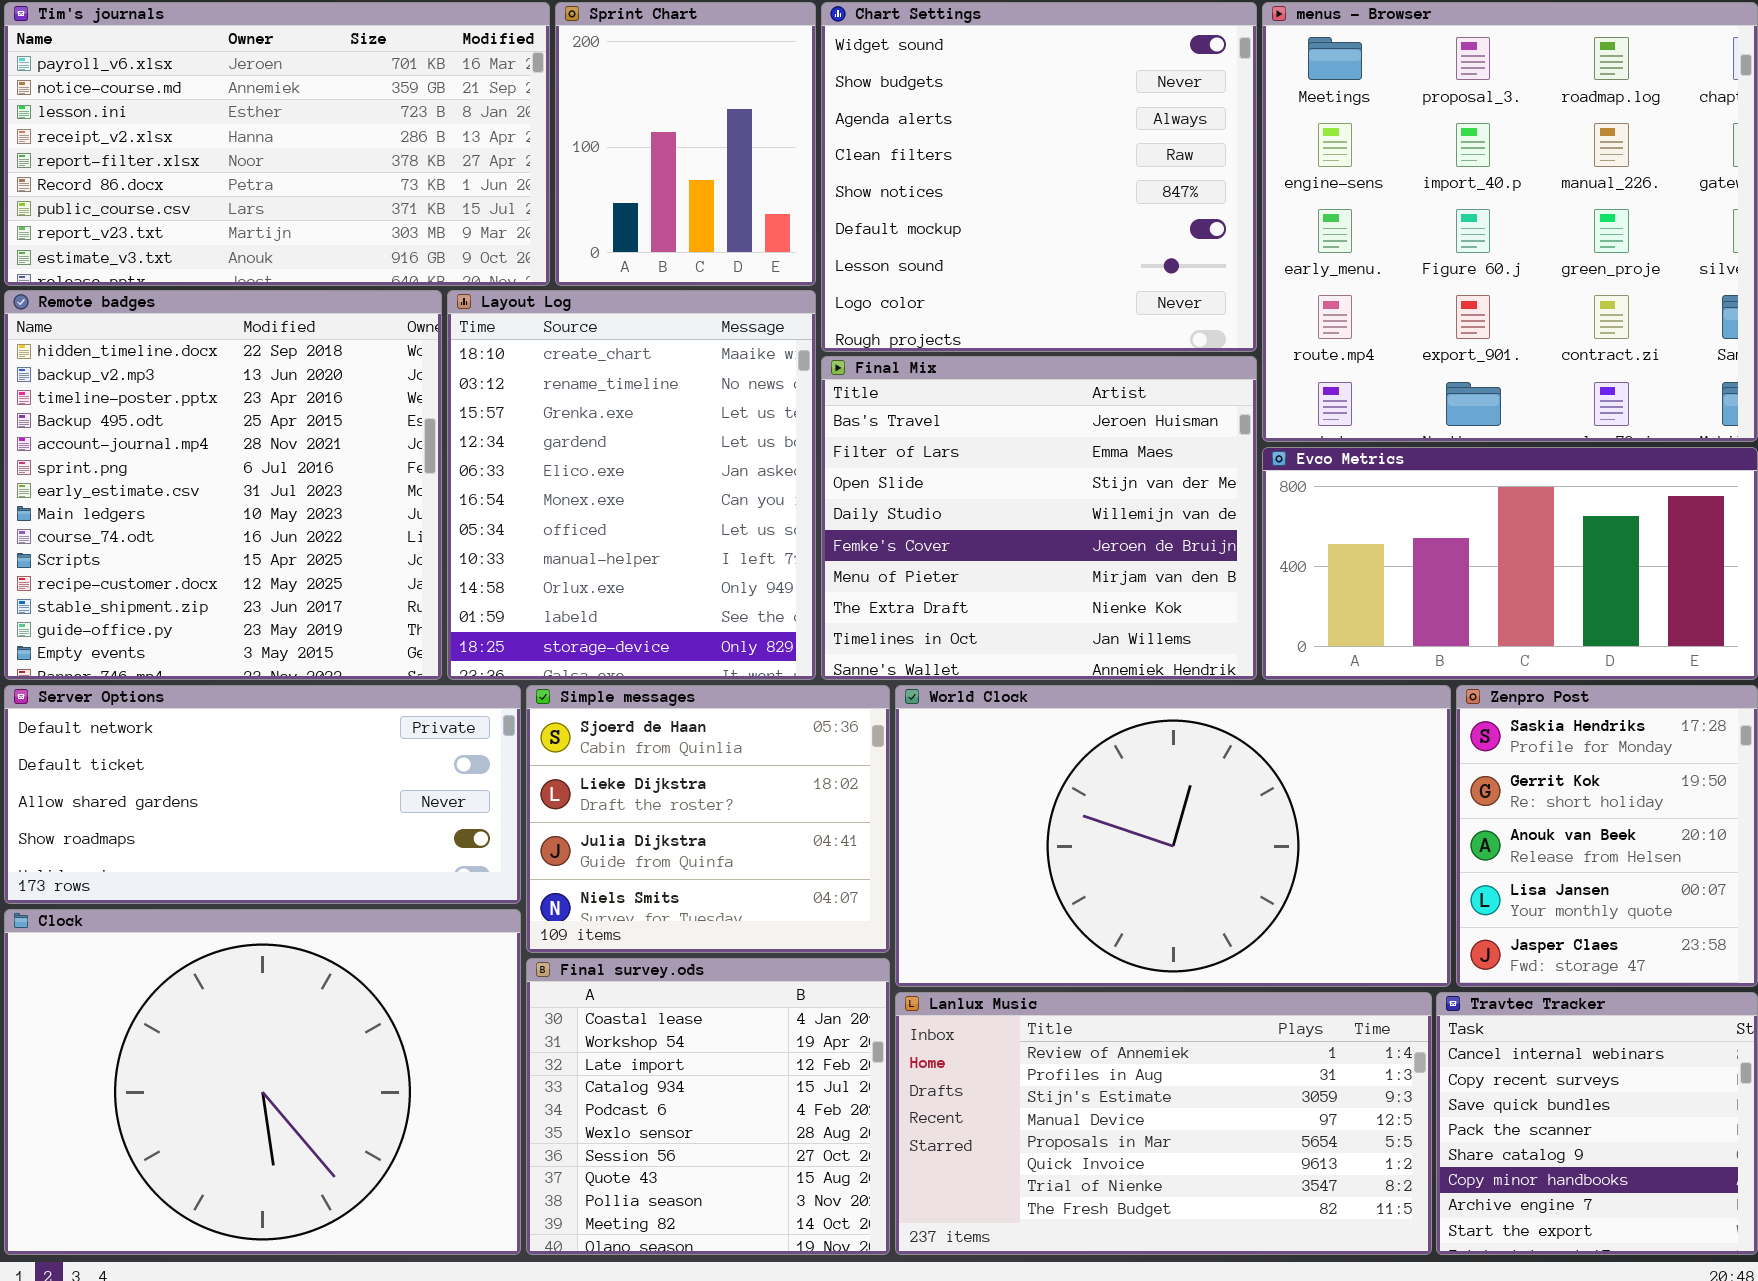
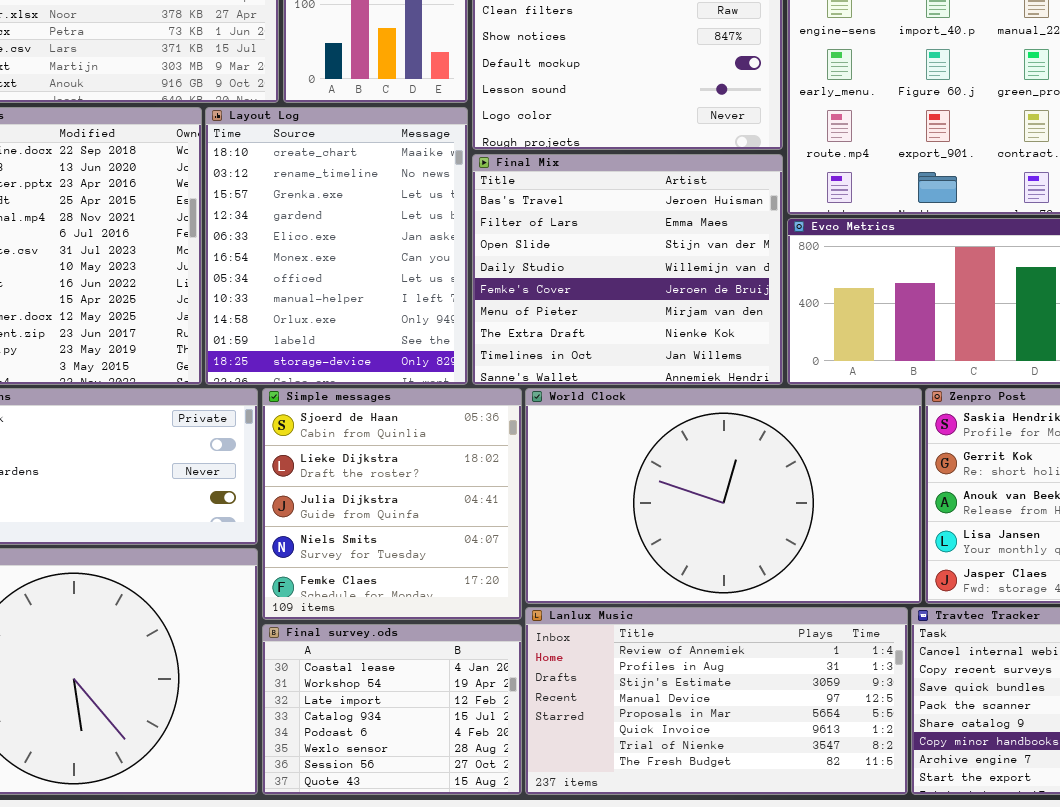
Simple messages: [526,685,890,953] -> [262,388,522,620], resized
Final survey.ods: [526,958,890,1255] -> [262,624,522,795], resized

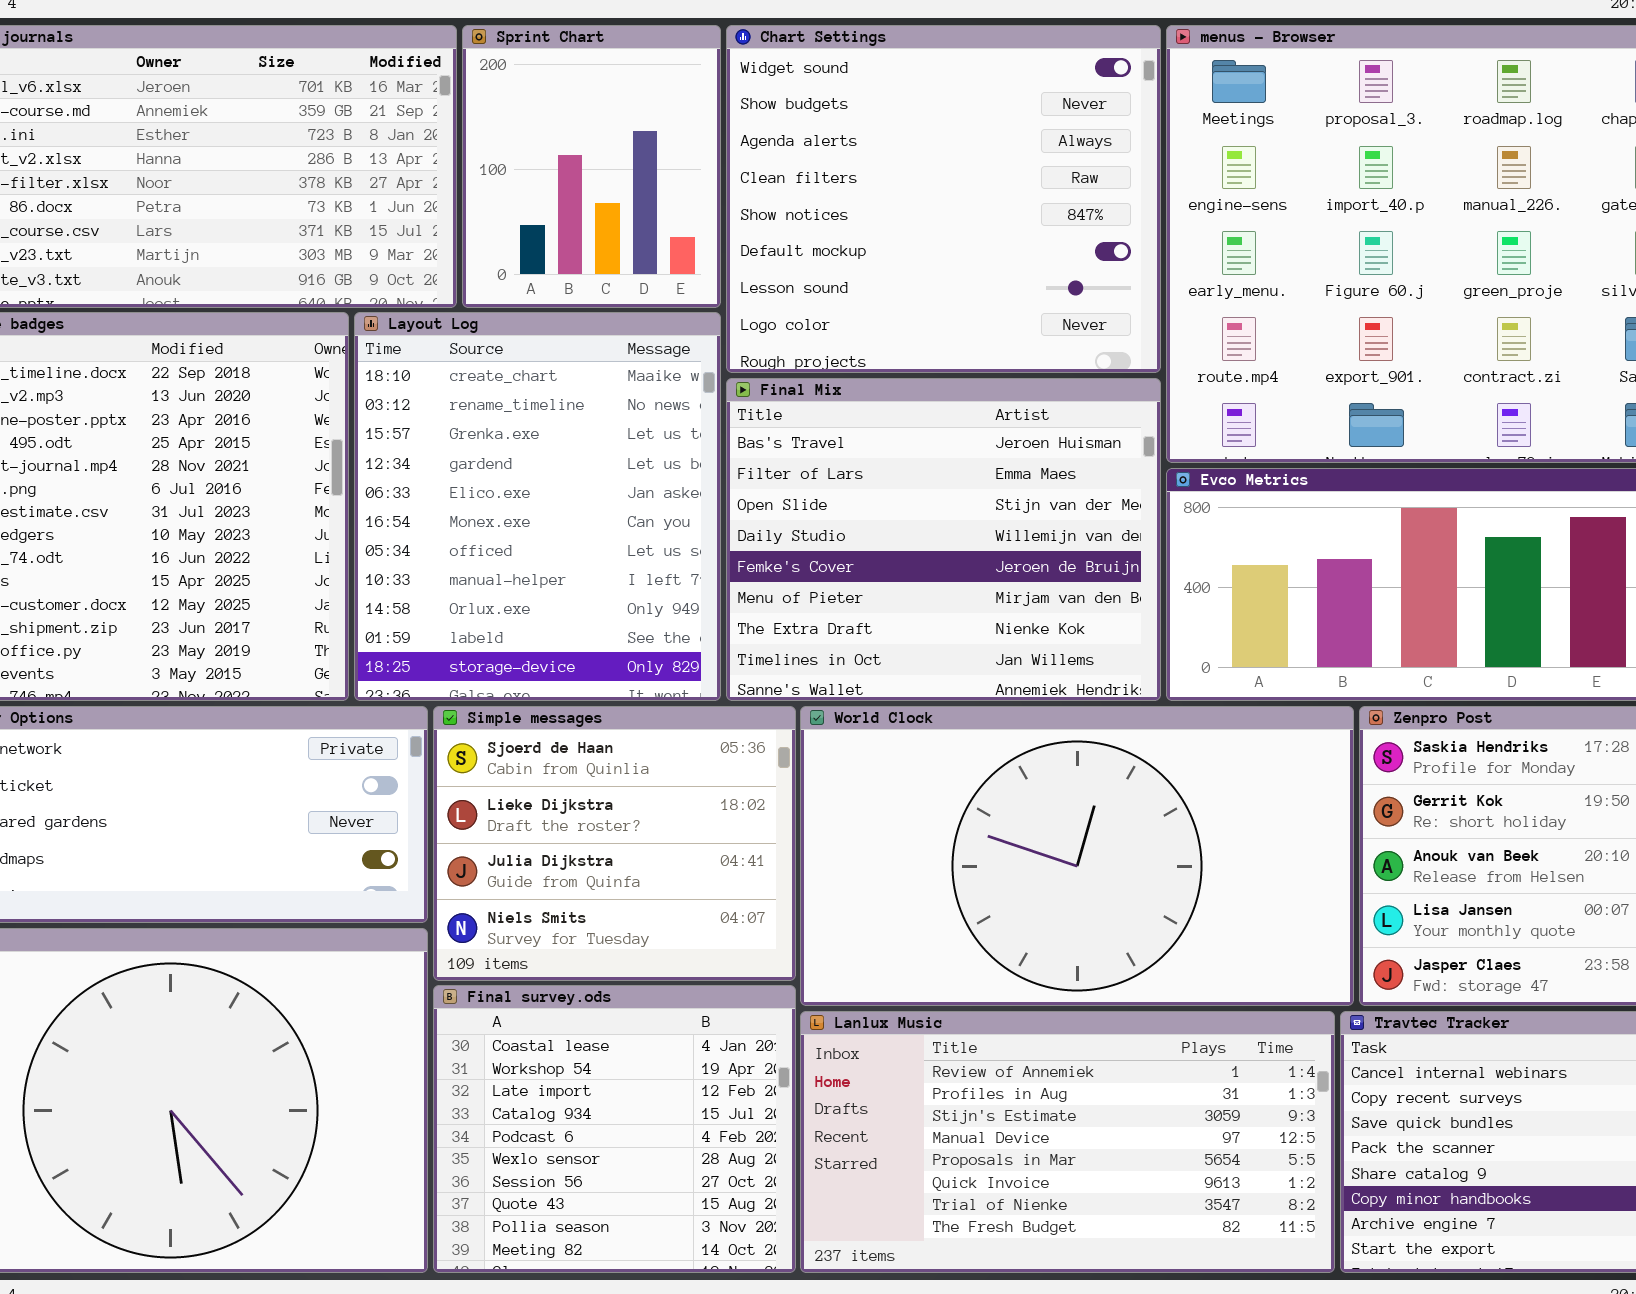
Simple messages: [262,388,522,620] -> [433,706,796,981], resized
Final survey.ods: [262,624,522,795] -> [433,985,796,1273], resized

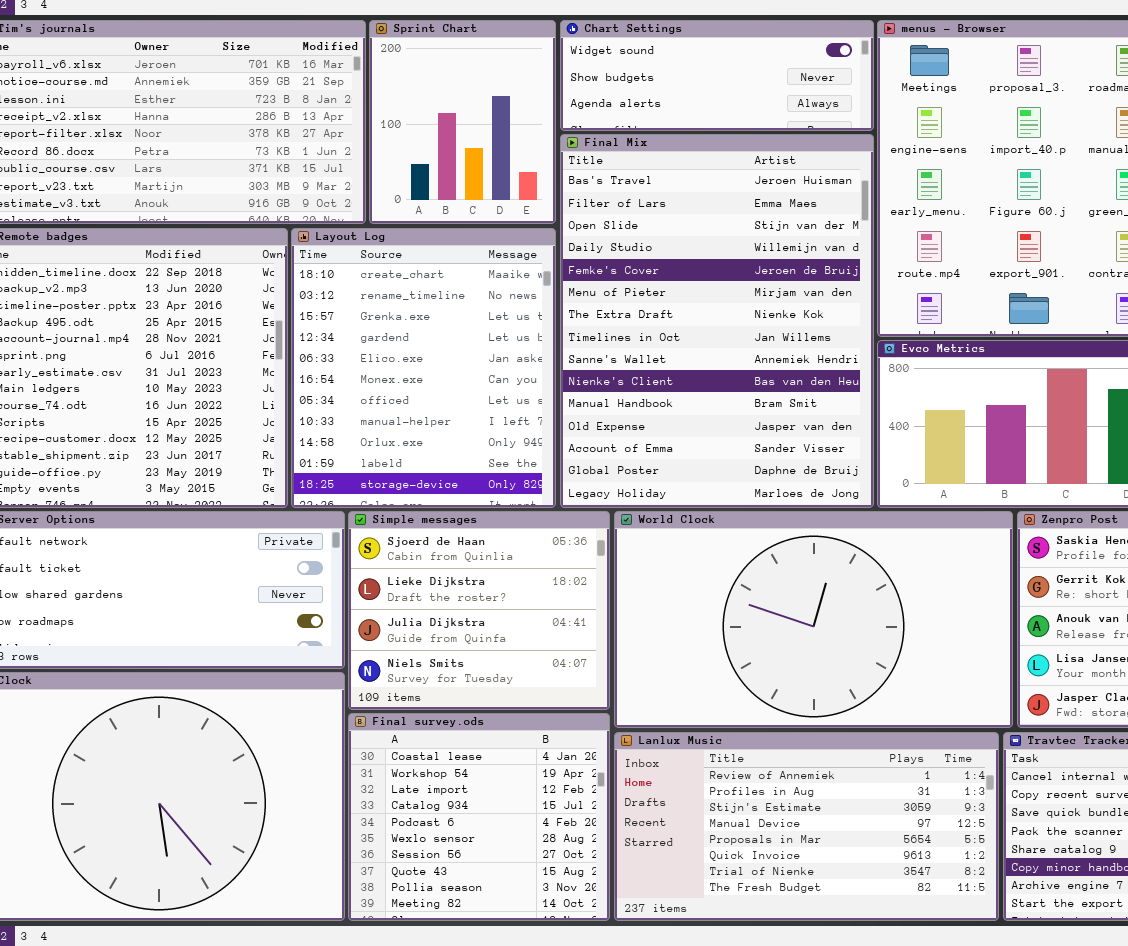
Chart Settings: [726,25,1161,373] -> [560,20,874,131], resized
Final Mix: [726,378,1161,701] -> [560,134,874,508], resized

